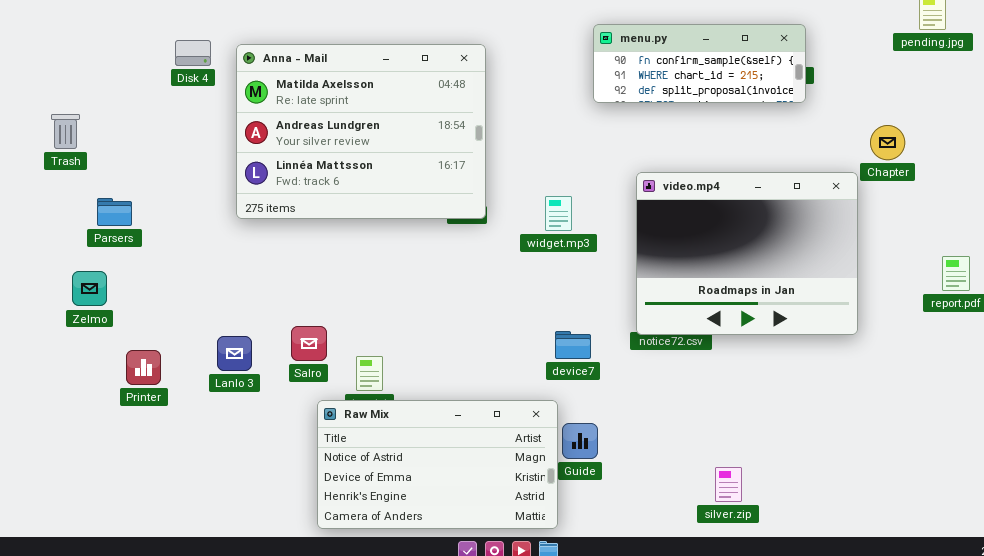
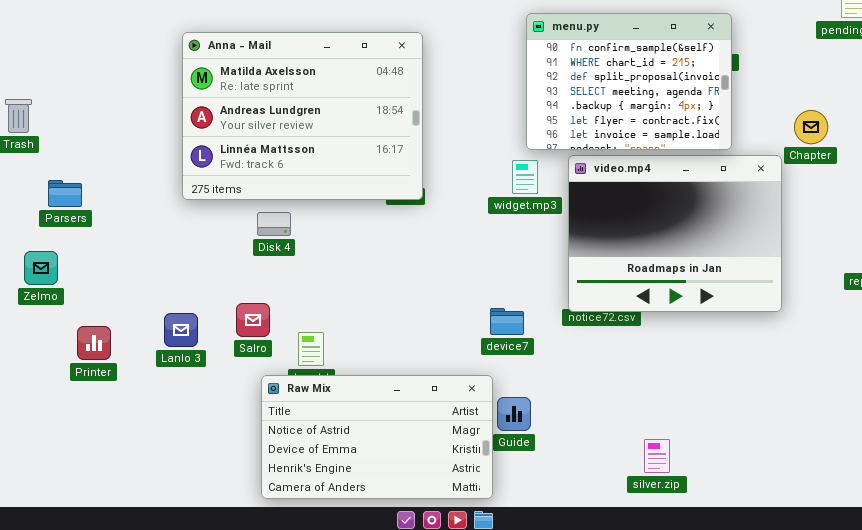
menu.py: [593,24,806,103] -> [526,13,732,150], resized
Disk 4: [175,40,211,66] -> [257,212,291,236], moved
widget.mp3: [545,196,572,231] -> [512,160,538,194], moved

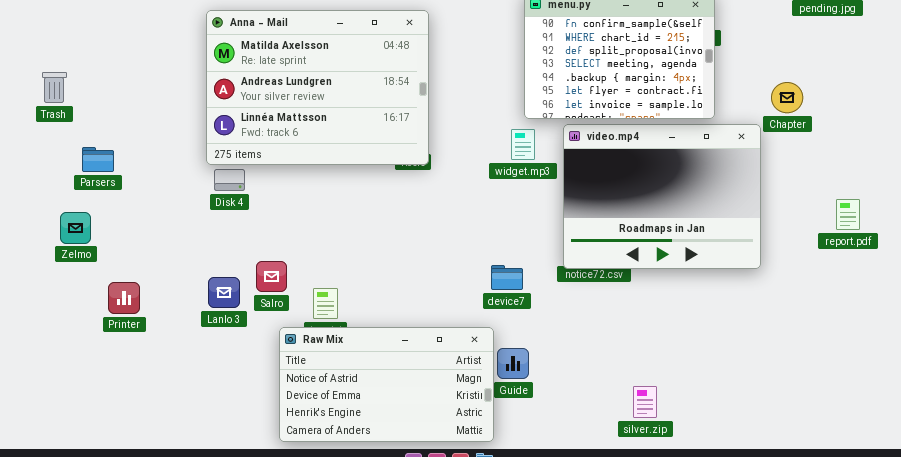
Disk 4: [257,212,291,236] -> [214,169,245,191], moved
Lanlo 3: [164,313,198,347] -> [208,277,240,308], moved

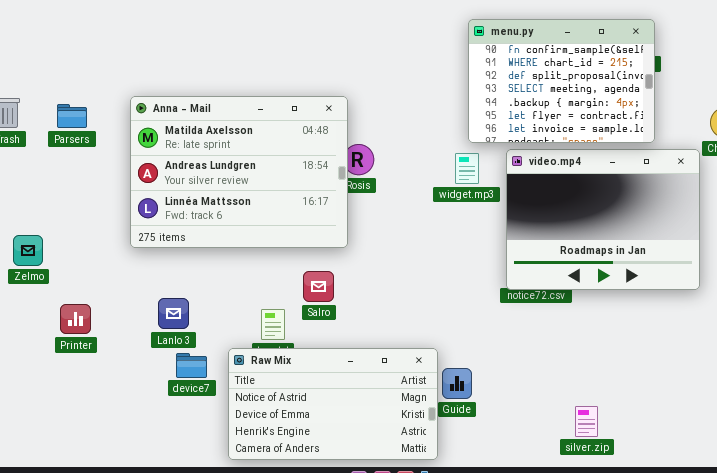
Anna - Mail: [206,10,429,165] -> [130,96,348,248], moved
Parsers: [82,147,114,172] -> [57,104,87,128], moved
Salro: [256,261,287,292] -> [303,271,334,302], moved
device7: [491,265,523,290] -> [176,353,207,378], moved

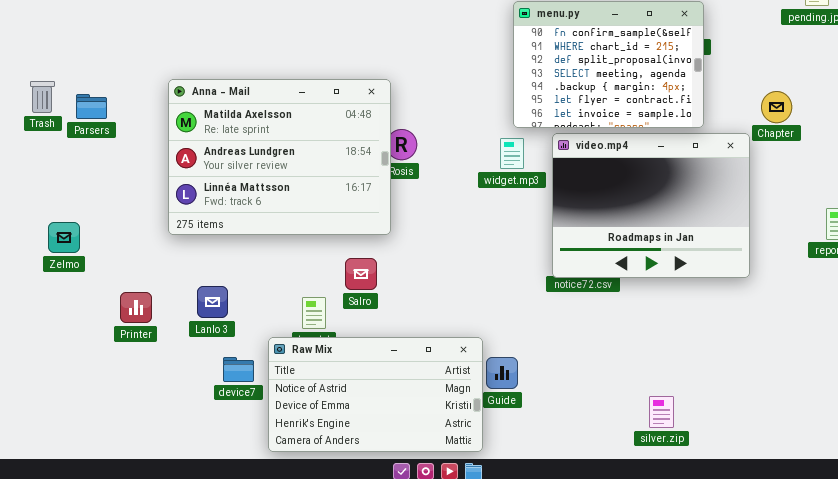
Parsers: [57,104,87,128] -> [76,94,107,119], moved
Printer: [60,304,91,334] -> [120,292,152,323], moved
device7: [176,353,207,378] -> [223,357,254,382], moved
silver.zip: [575,406,598,437] -> [649,396,674,428], moved

